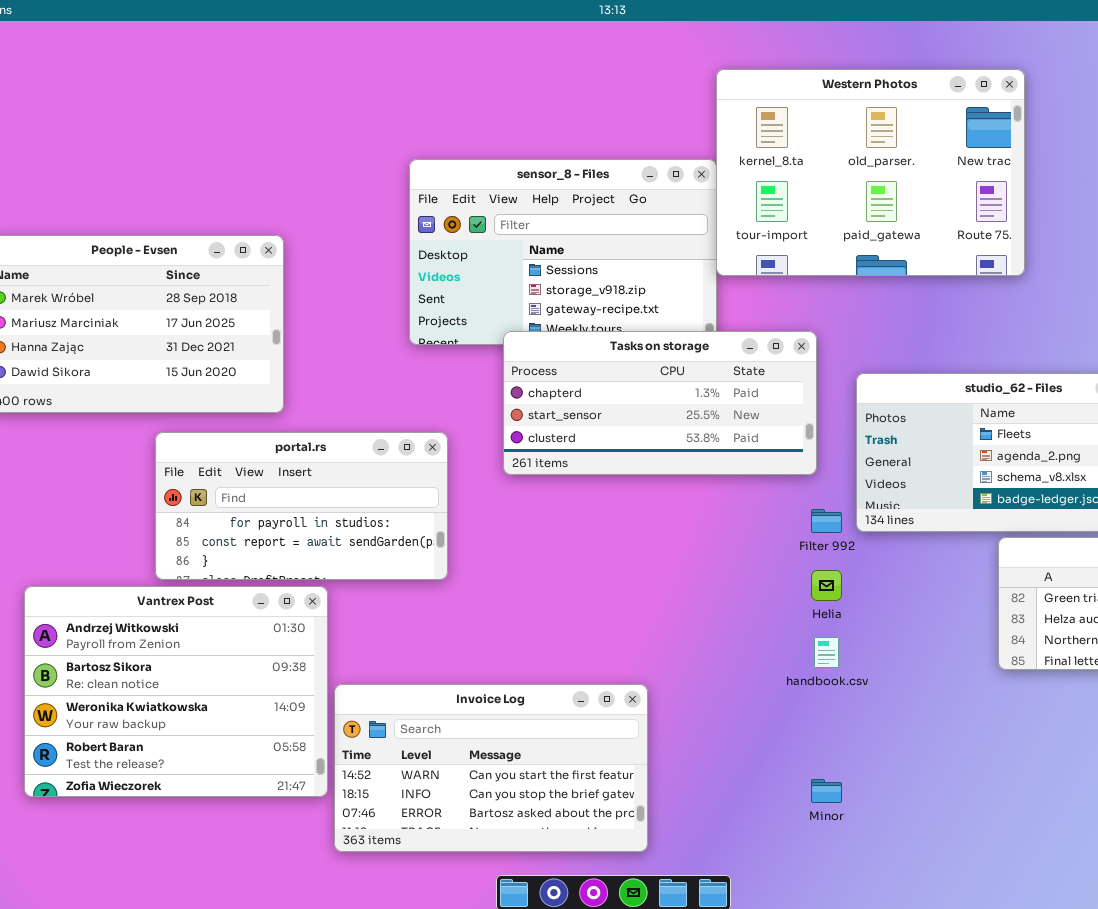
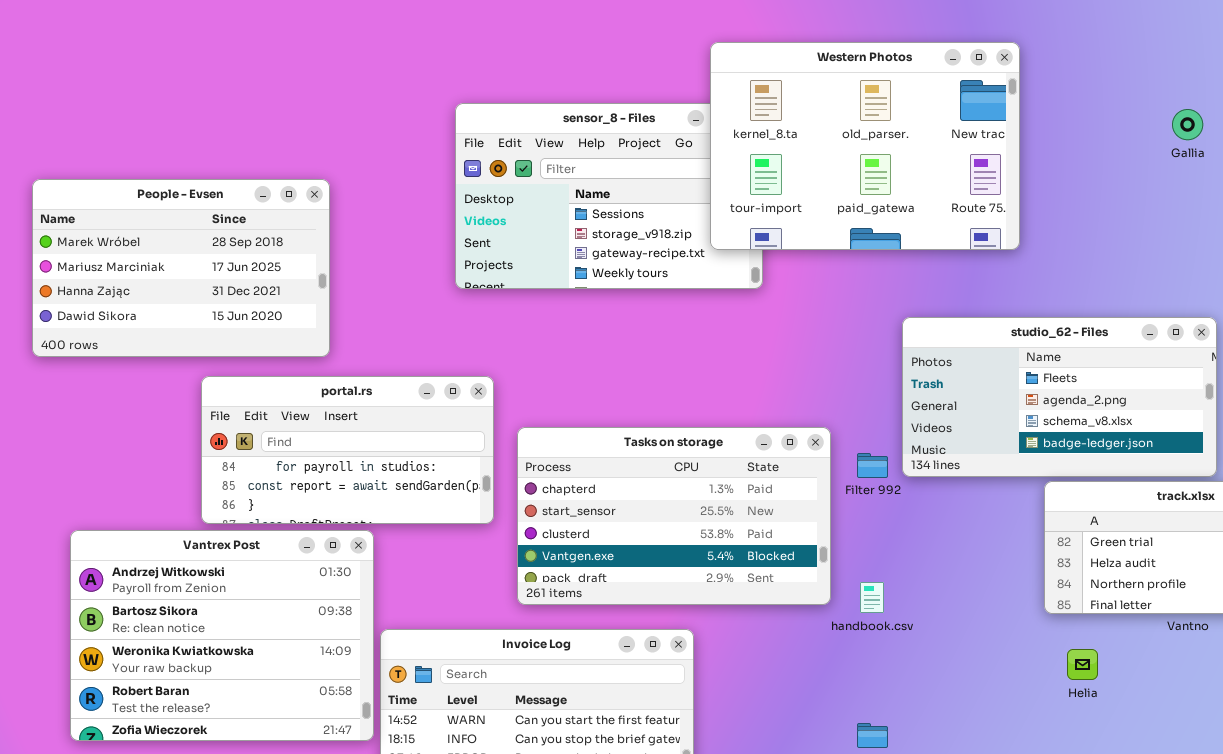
Western Photos: [716,69,1025,276] -> [710,42,1020,250], moved
Tasks on storage: [503,331,817,475] -> [517,427,831,605], moved, resized
Helia: [811,570,842,601] -> [1067,649,1098,680], moved

